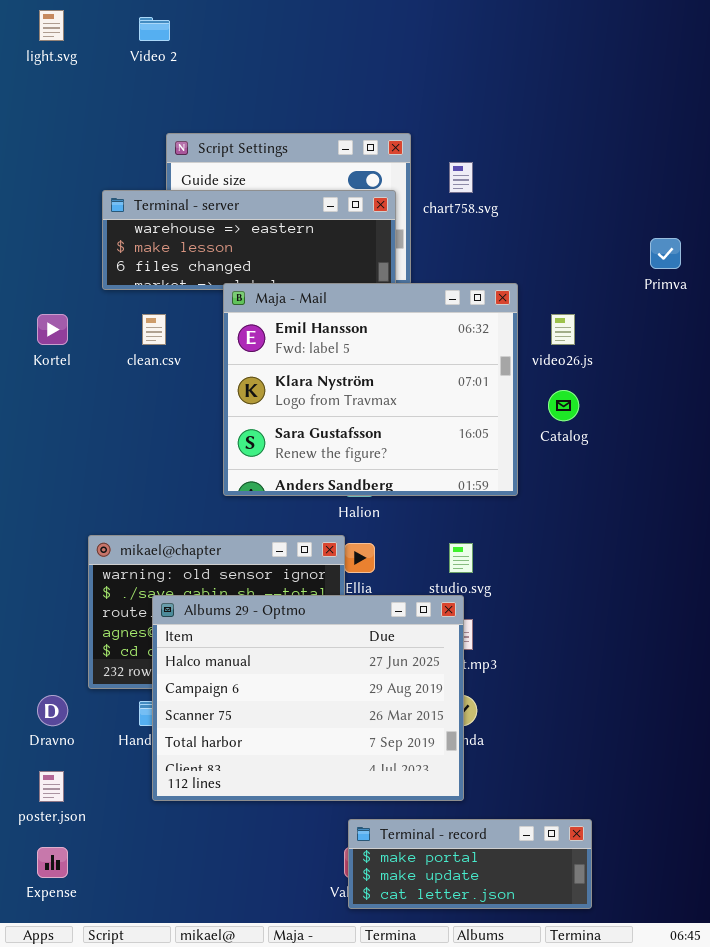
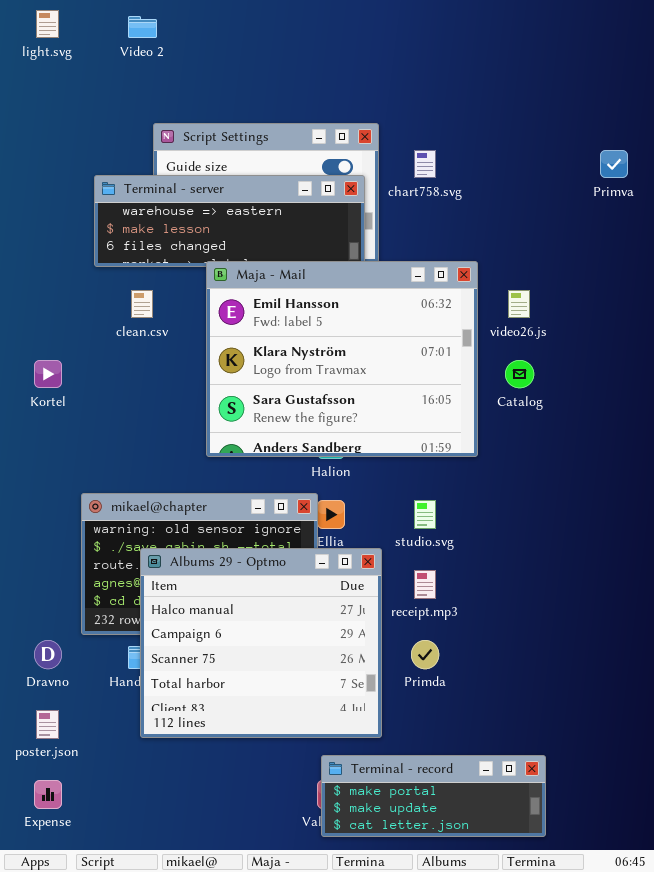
Primva: [650,238,681,269] -> [600,150,628,178], moved
Kortel: [37,314,68,345] -> [34,360,62,388], moved
Albums 29 - Optmo: [152,595,464,801] -> [140,548,382,738], resized

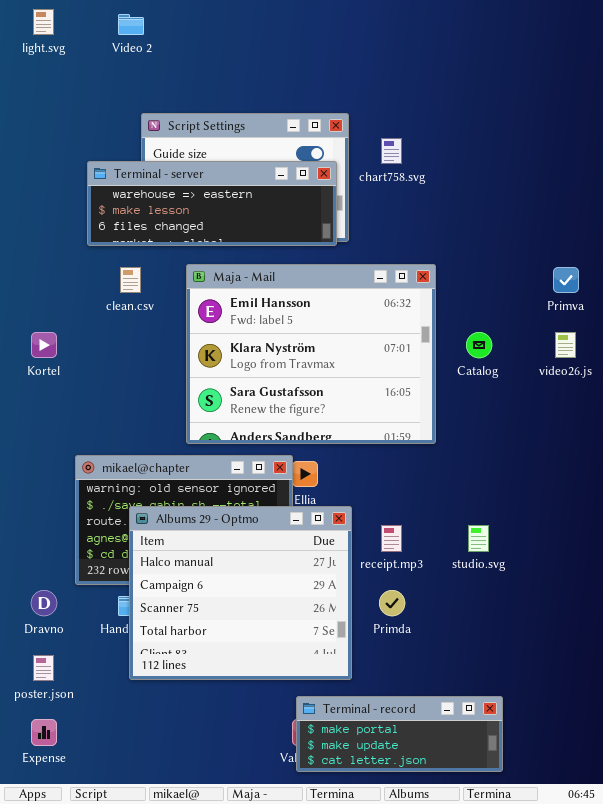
Primva: [600,150,628,178] -> [553,267,579,293], moved
Maja - Mail: [206,261,478,457] -> [186,264,436,444], moved
video26.js: [508,290,530,318] -> [555,332,576,358], moved
studio.svg: [414,500,436,529] -> [468,525,489,552], moved

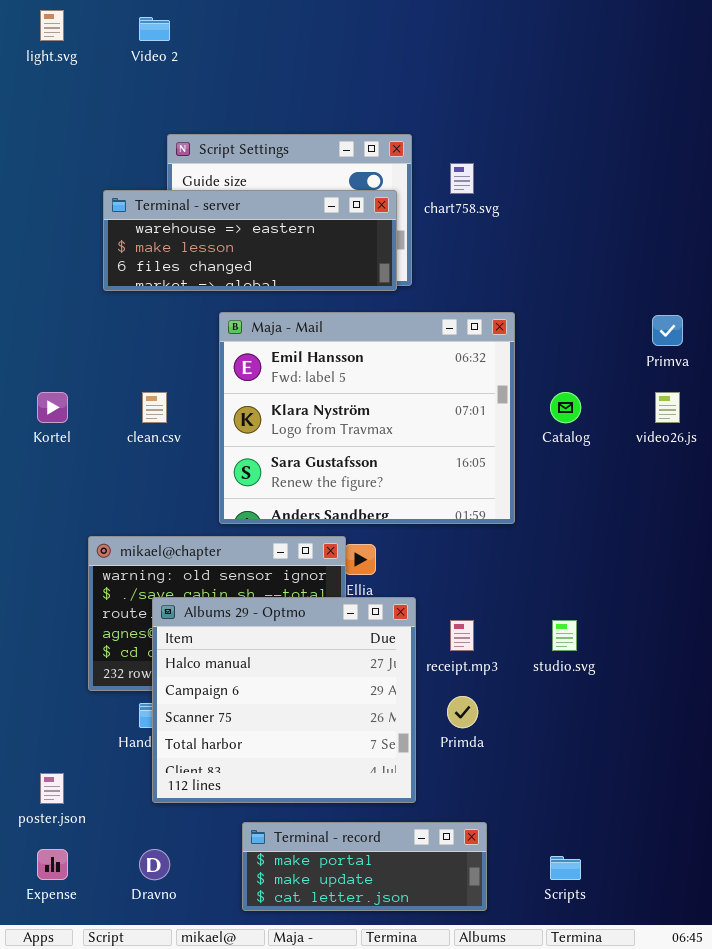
clean.csv: [120,267,141,293] -> [142,392,167,423], moved
Dravno: [31,590,57,616] -> [139,849,170,880], moved
Terminal - record: [296,696,503,772] -> [242,822,487,911], moved

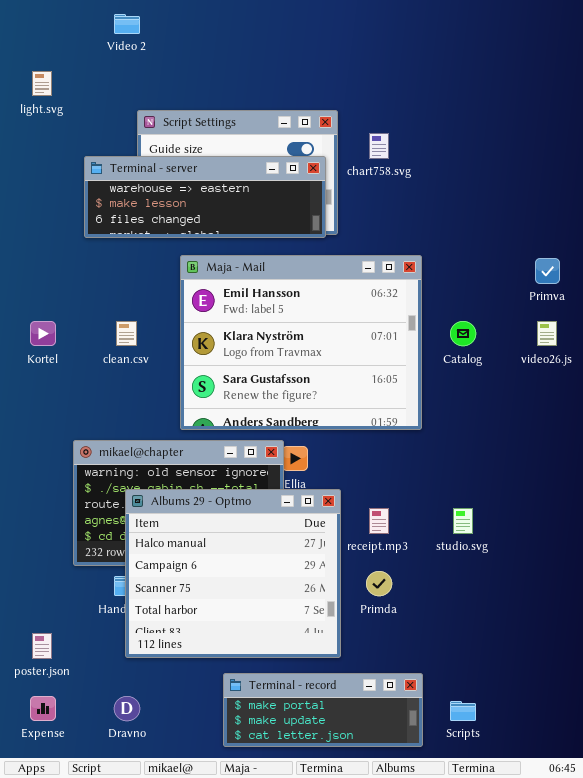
light.svg: [40,10,64,41] -> [32,71,52,96], moved
Terminal - record: [242,822,487,911] -> [223,673,423,747], moved

